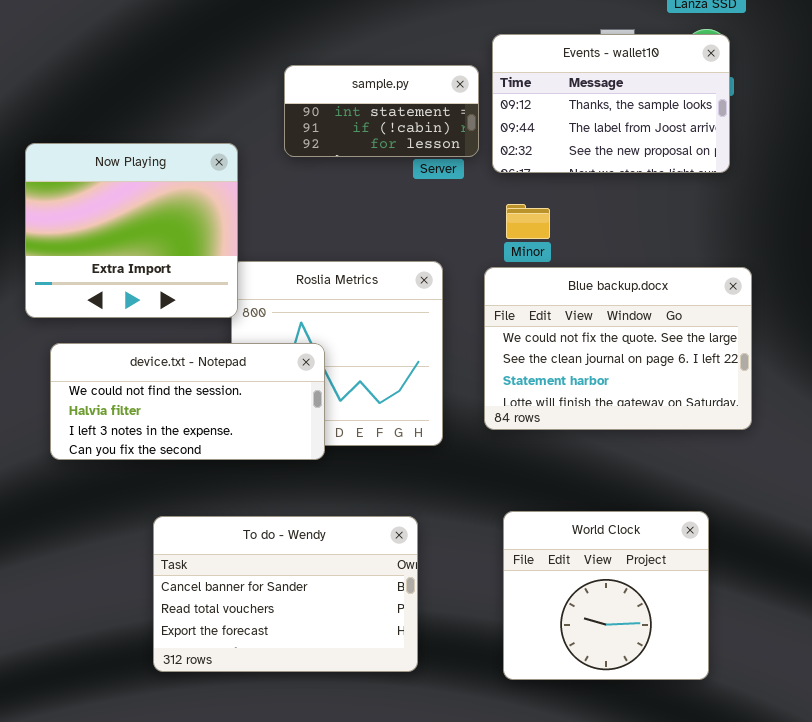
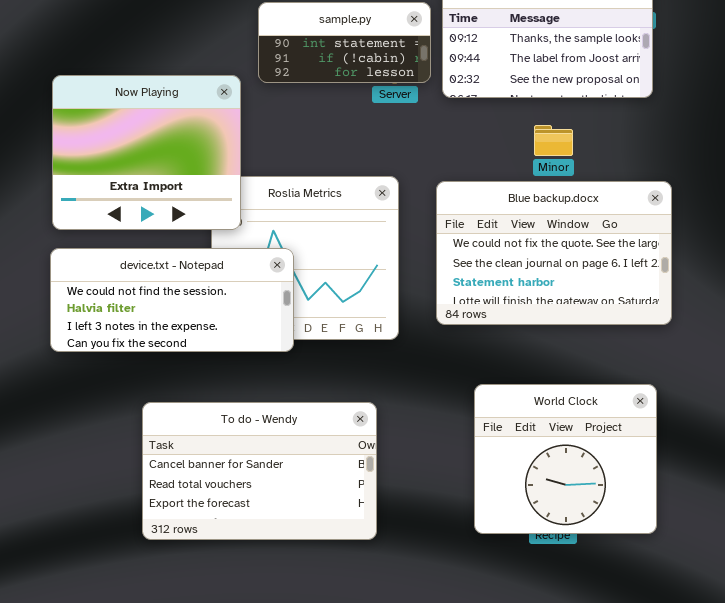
Now Playing: [25,143,238,318] -> [52,75,241,230], moved
Minor: [506,204,550,239] -> [534,125,573,156], moved
World Clock: [503,511,709,680] -> [474,384,657,534], moved

